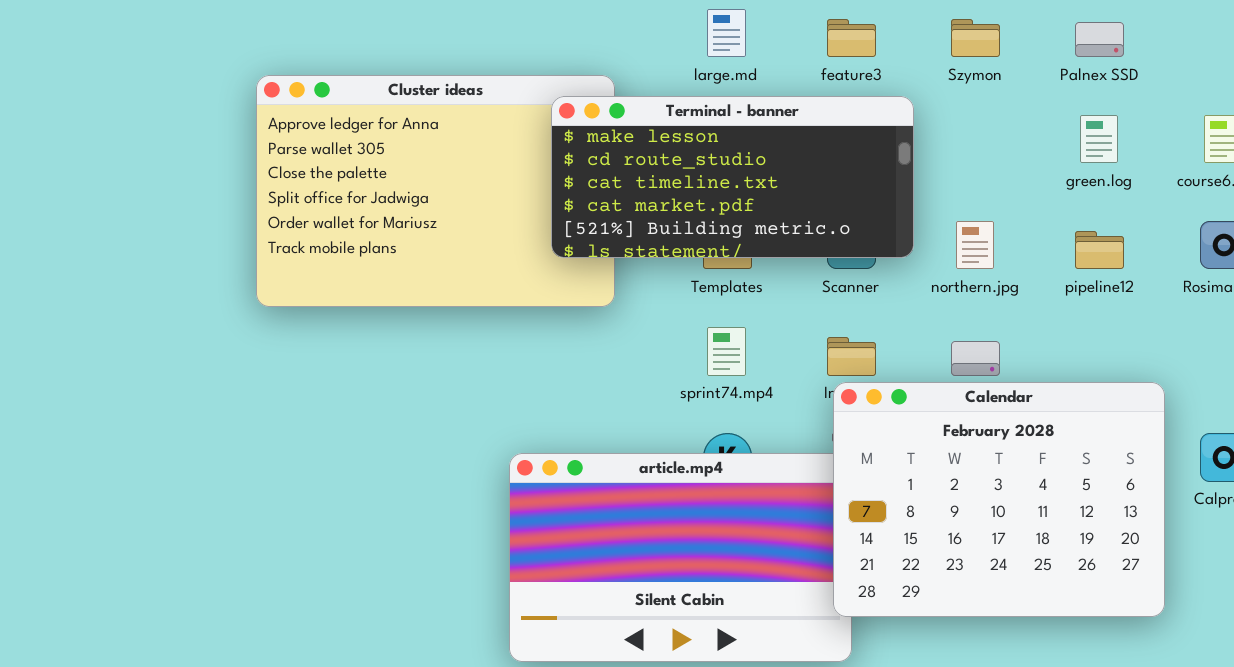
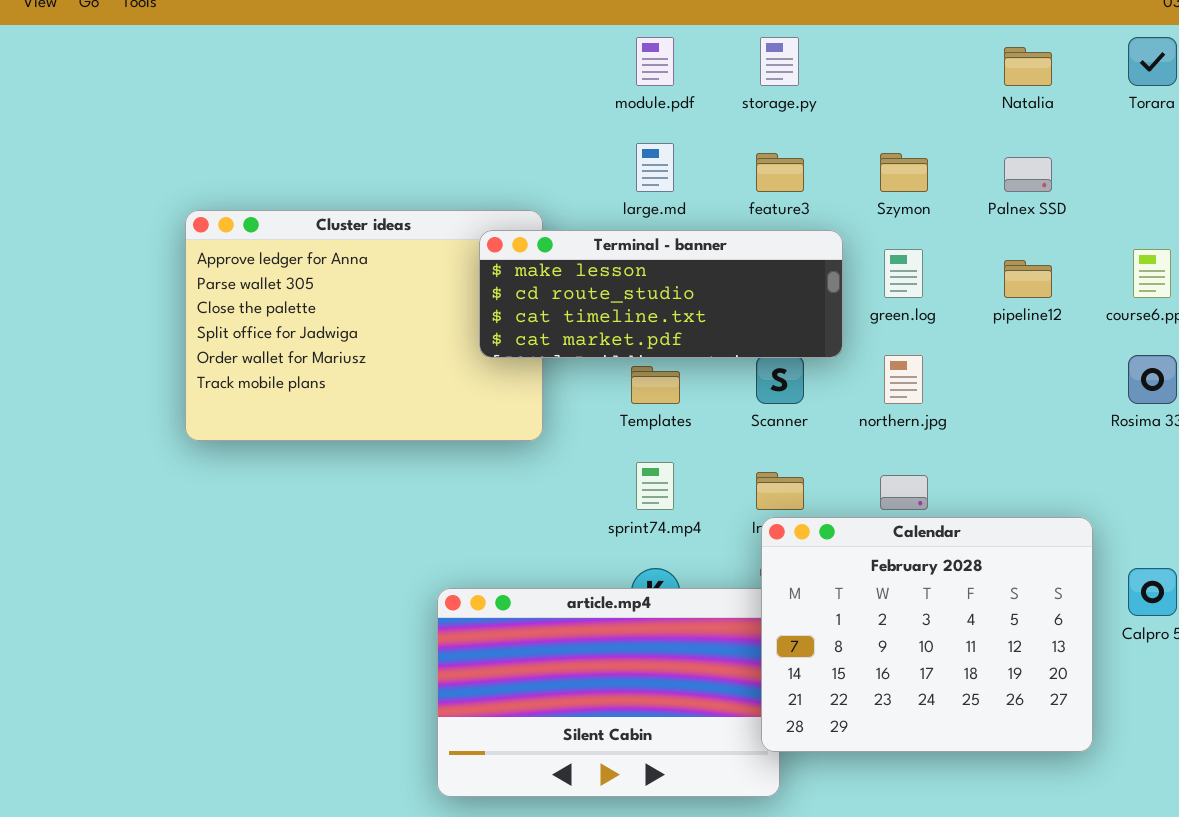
Terminal - banner: [551,96,914,258] -> [479,230,843,358], resized
green.log: [1080,115,1118,163] -> [884,249,923,298], moved
pipeline12: [1075,231,1124,269] -> [1004,260,1052,298], moved

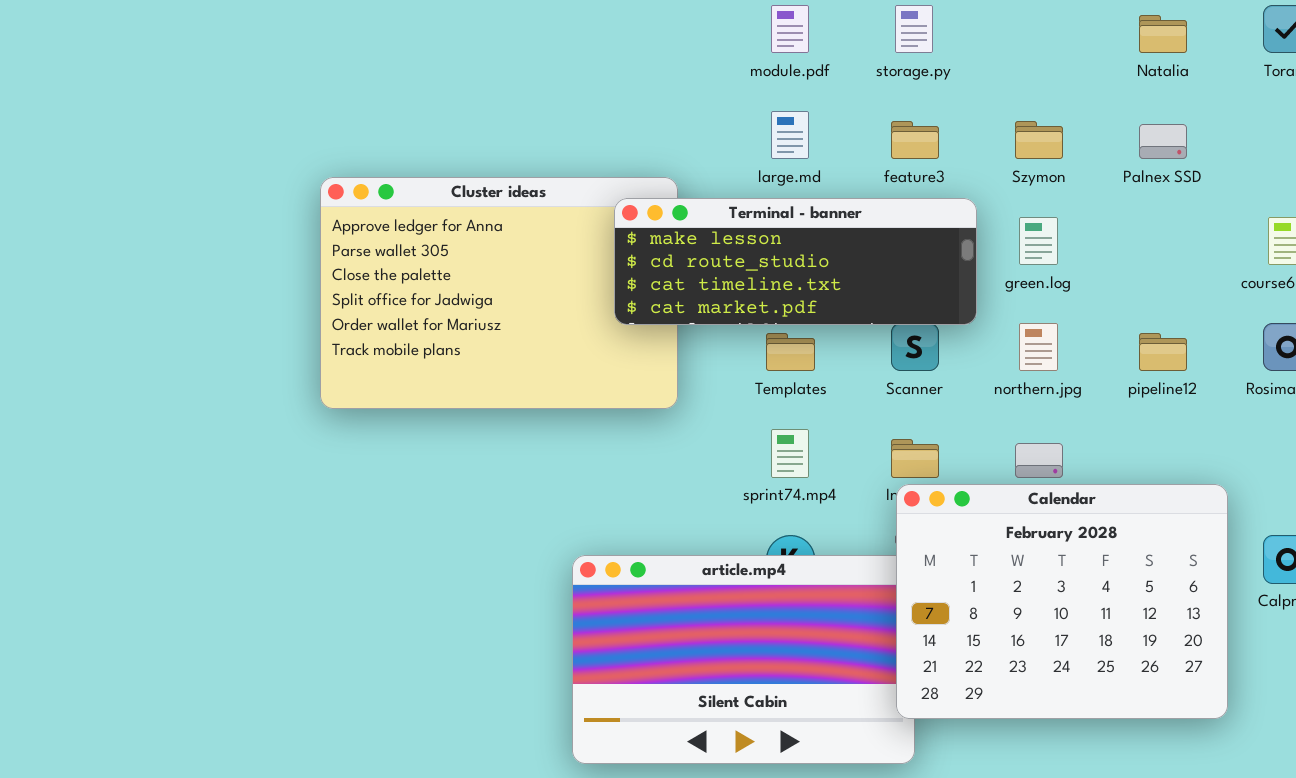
pipeline12: [1004,260,1052,298] -> [1139,333,1187,371], moved

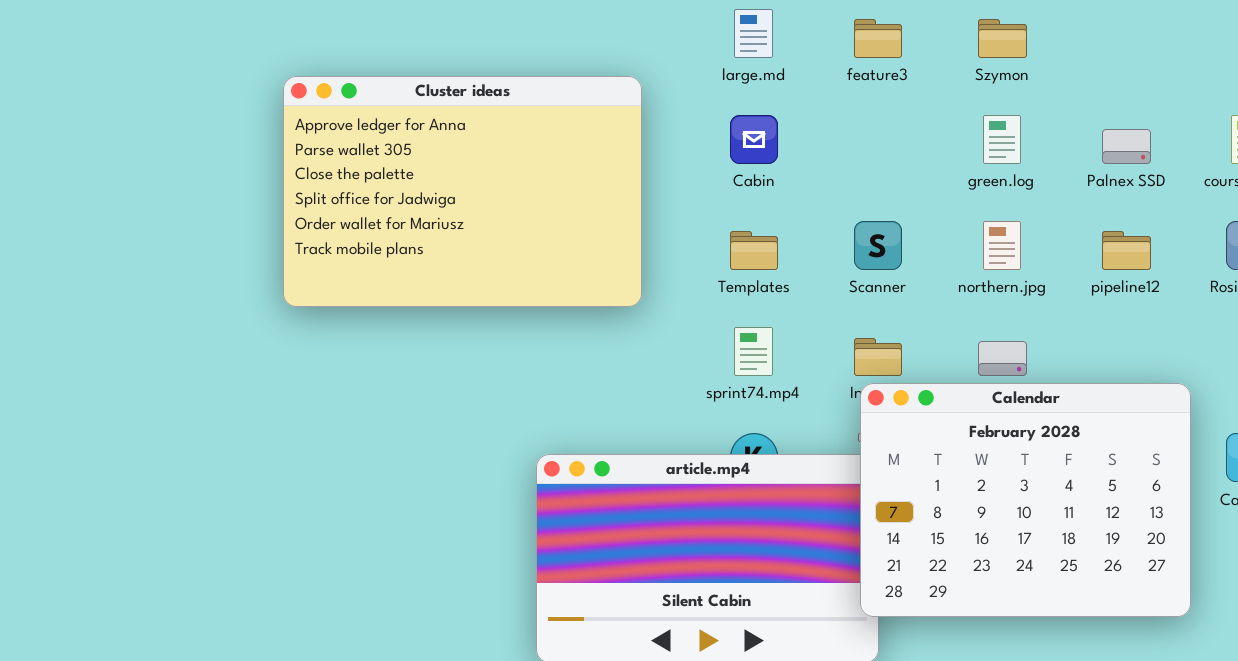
Palnex SSD: [1139,124,1187,159] -> [1102,129,1151,164], moved
Terminal - banner: [614,198,977,325] -> none, closed

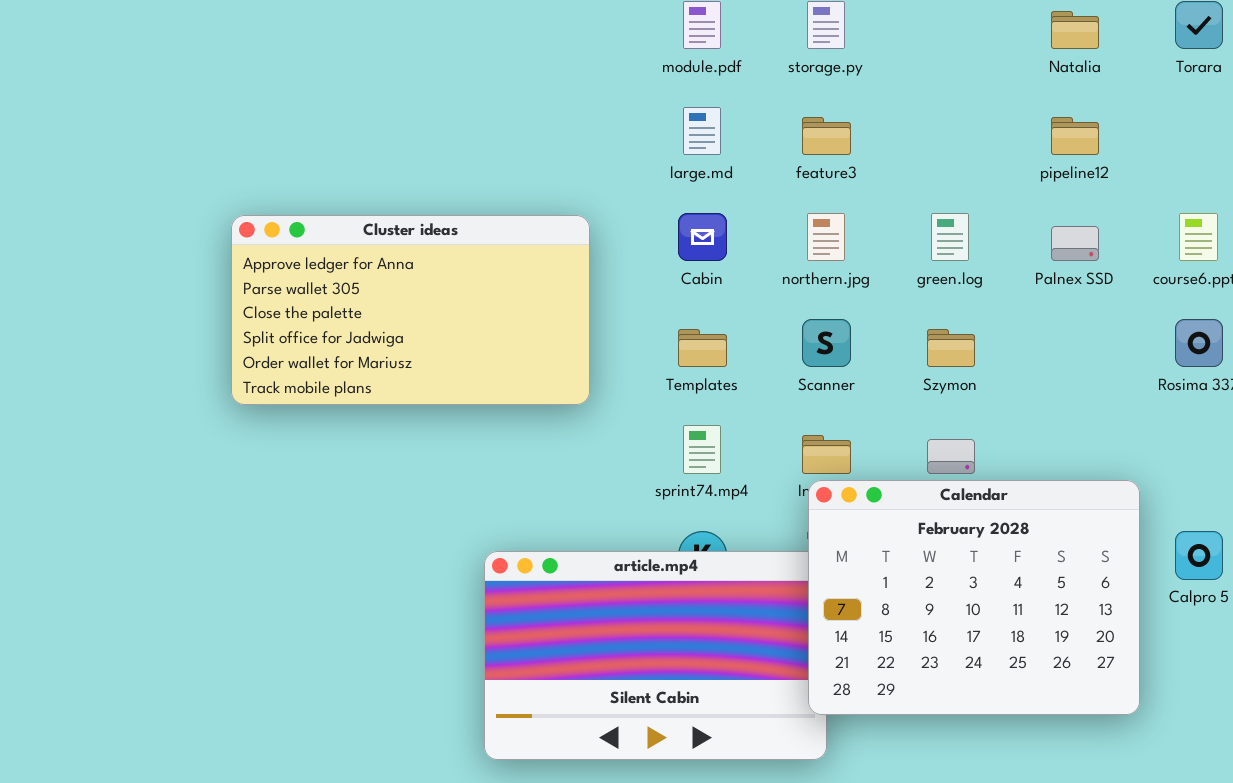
Szymon: [978,19,1027,58] -> [927,329,975,367], moved
Cluster ideas: [283,76,642,307] -> [231,215,590,405], resized
northern.jpg: [983,221,1021,270] -> [807,213,845,261], moved
pipeline12: [1102,231,1151,270] -> [1051,117,1099,155], moved

